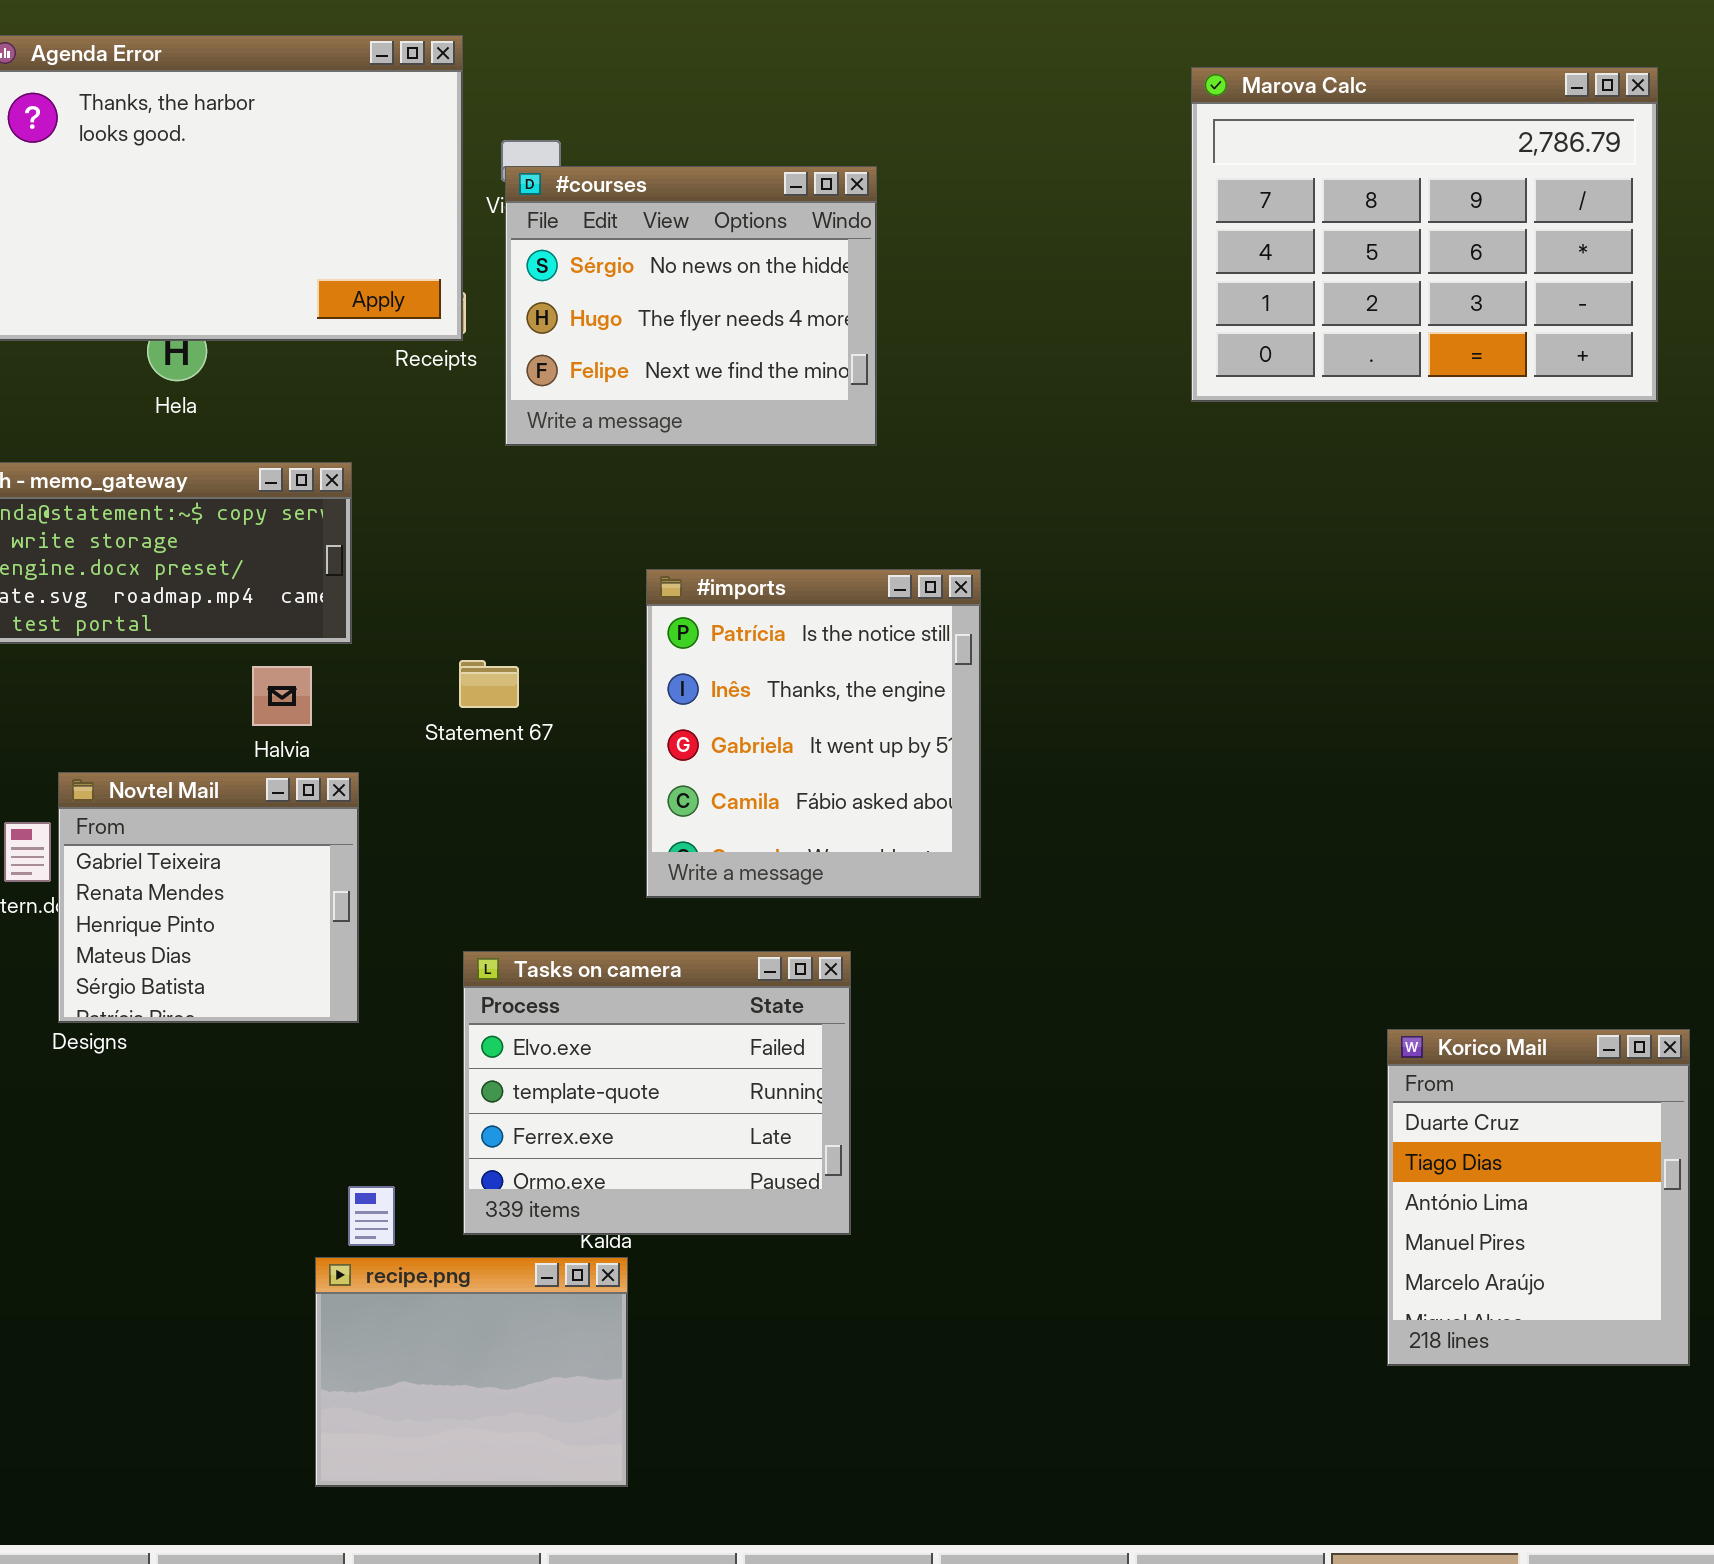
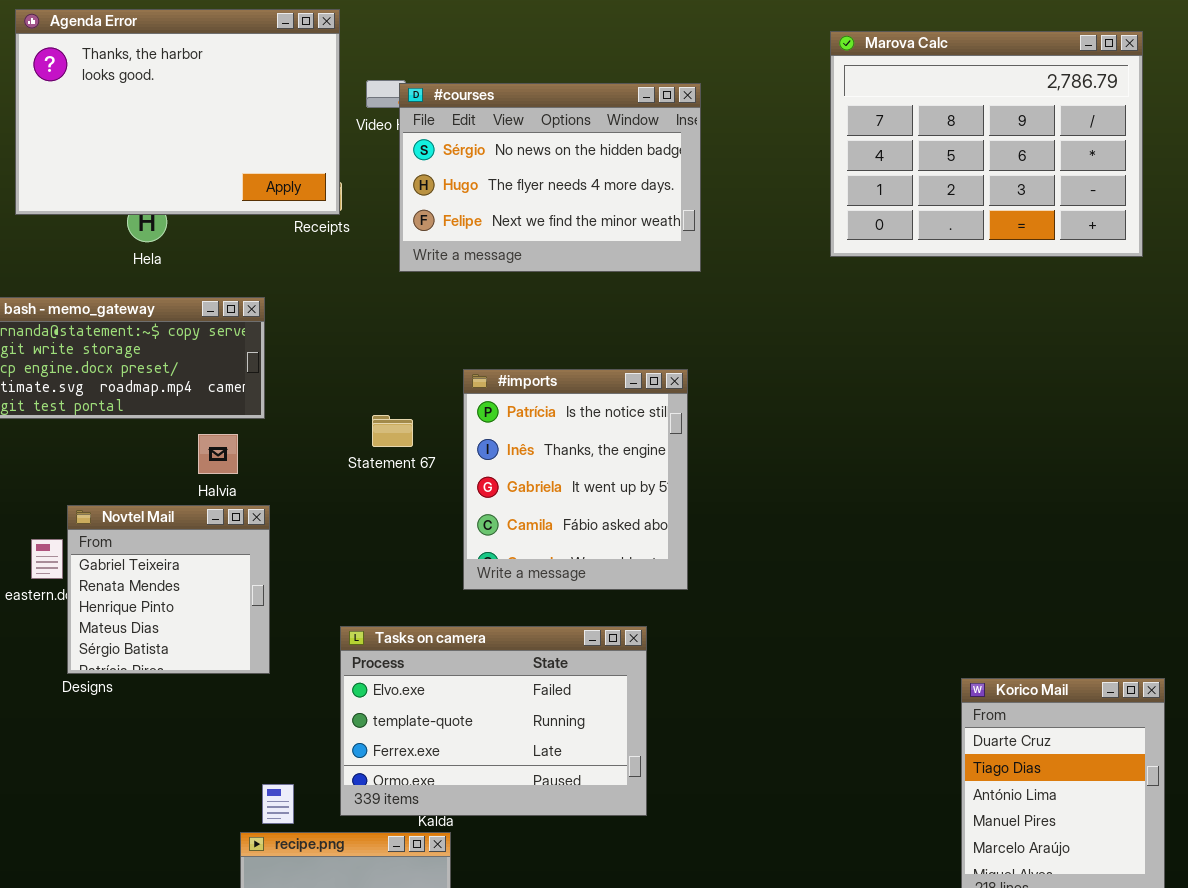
#courses: [505,166,877,446] -> [399,83,701,272], moved, resized
Statement 67: [459,660,519,708] -> [372,415,413,447], moved
Tasks on camera: [463,951,851,1235] -> [340,626,647,816], resized

